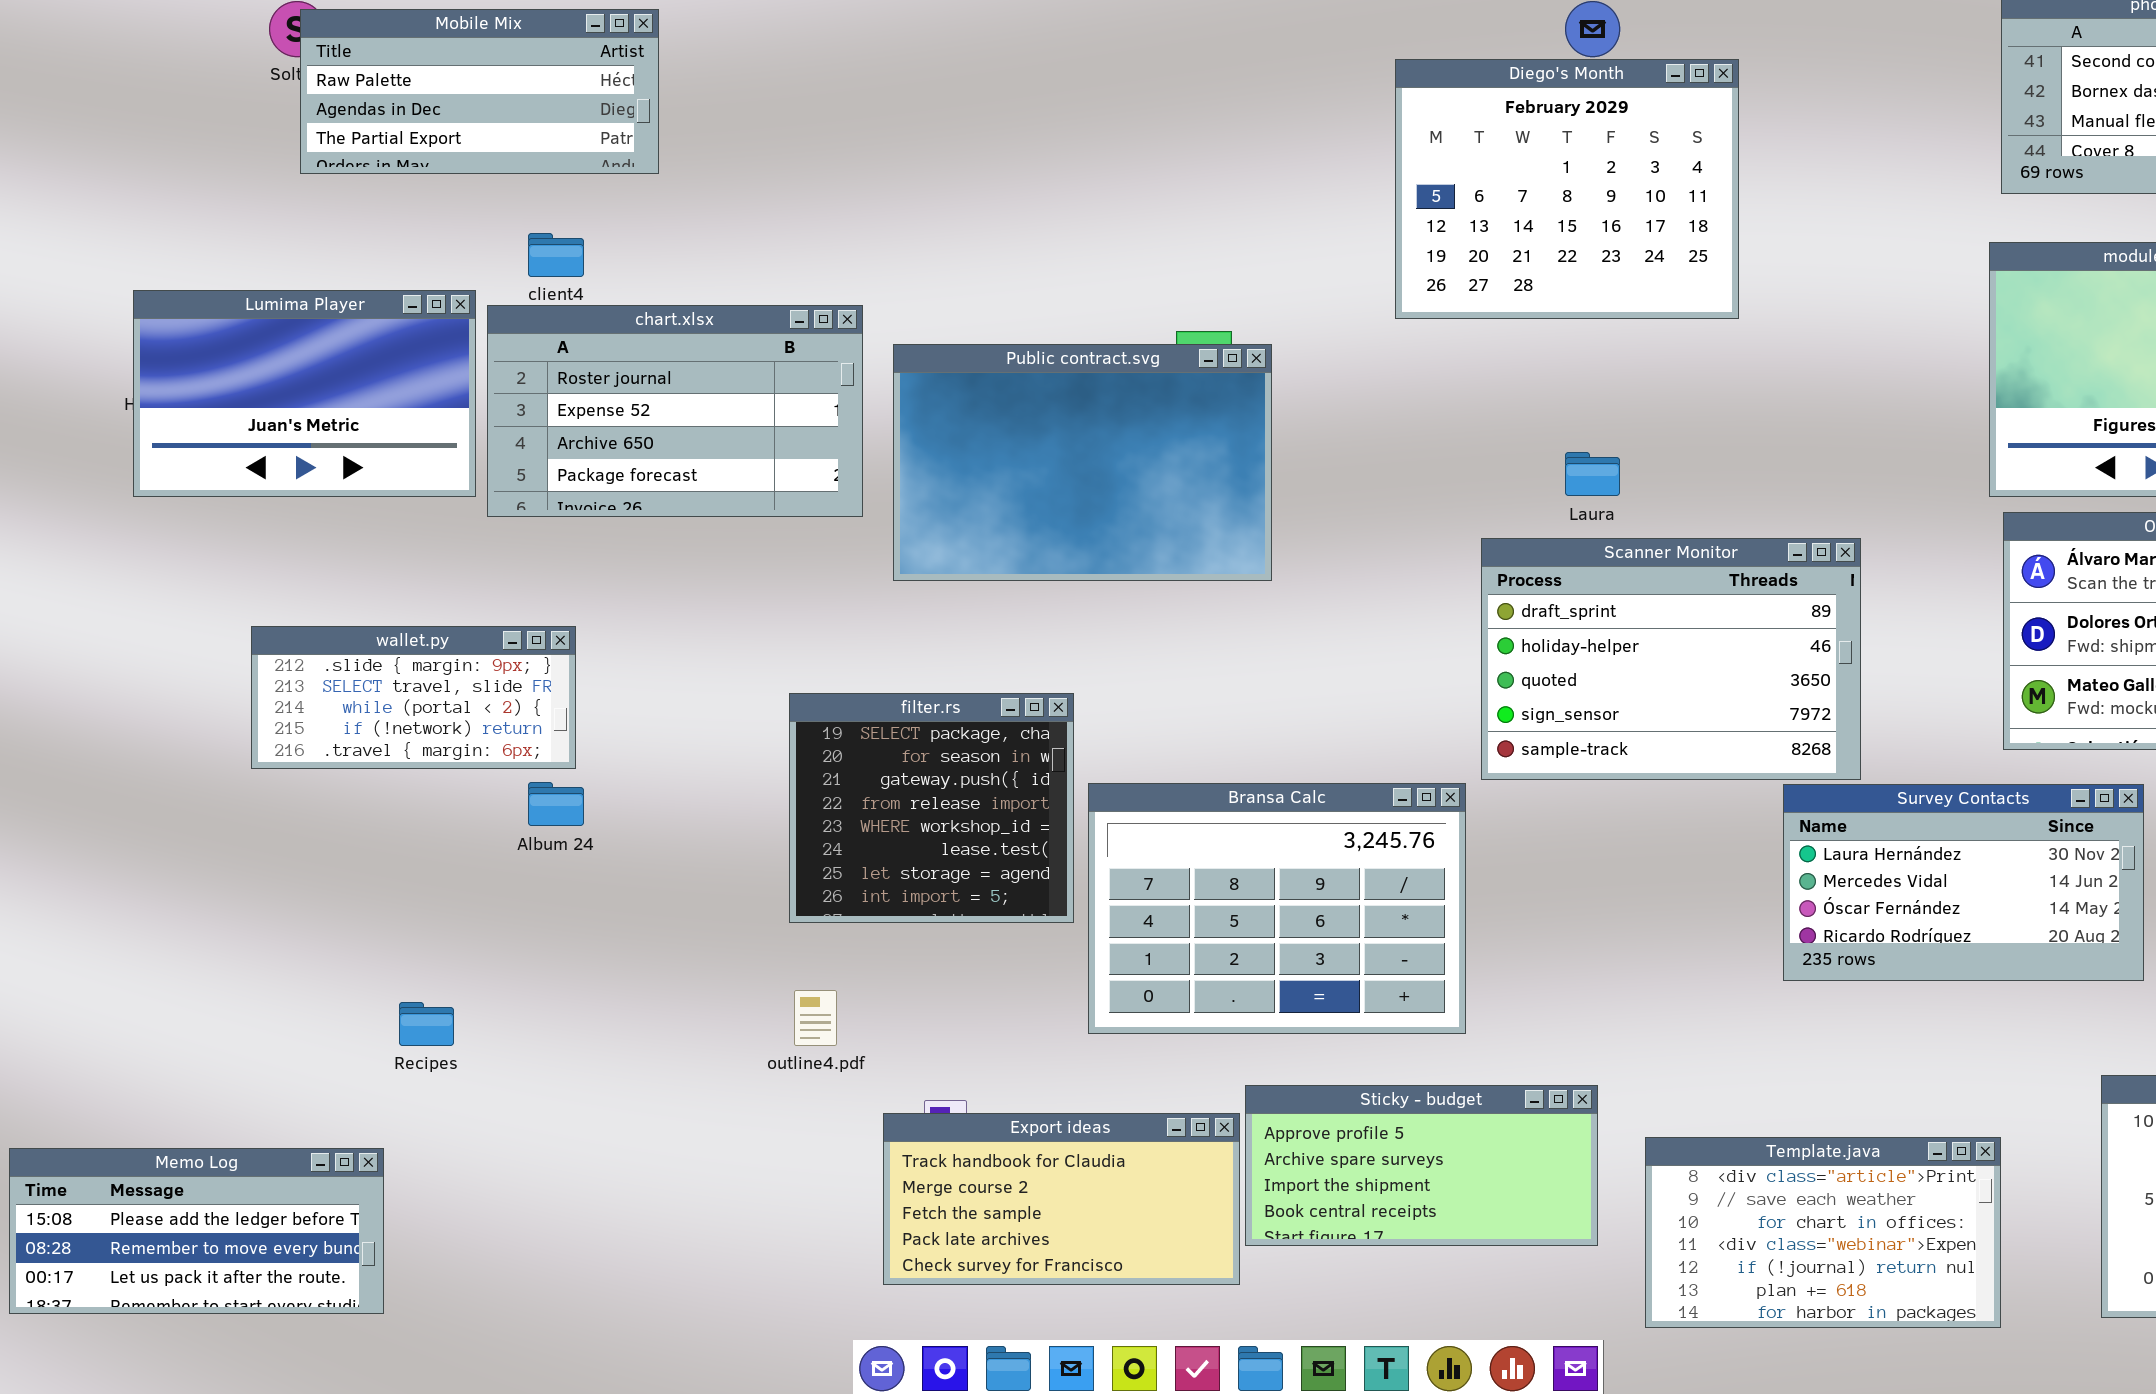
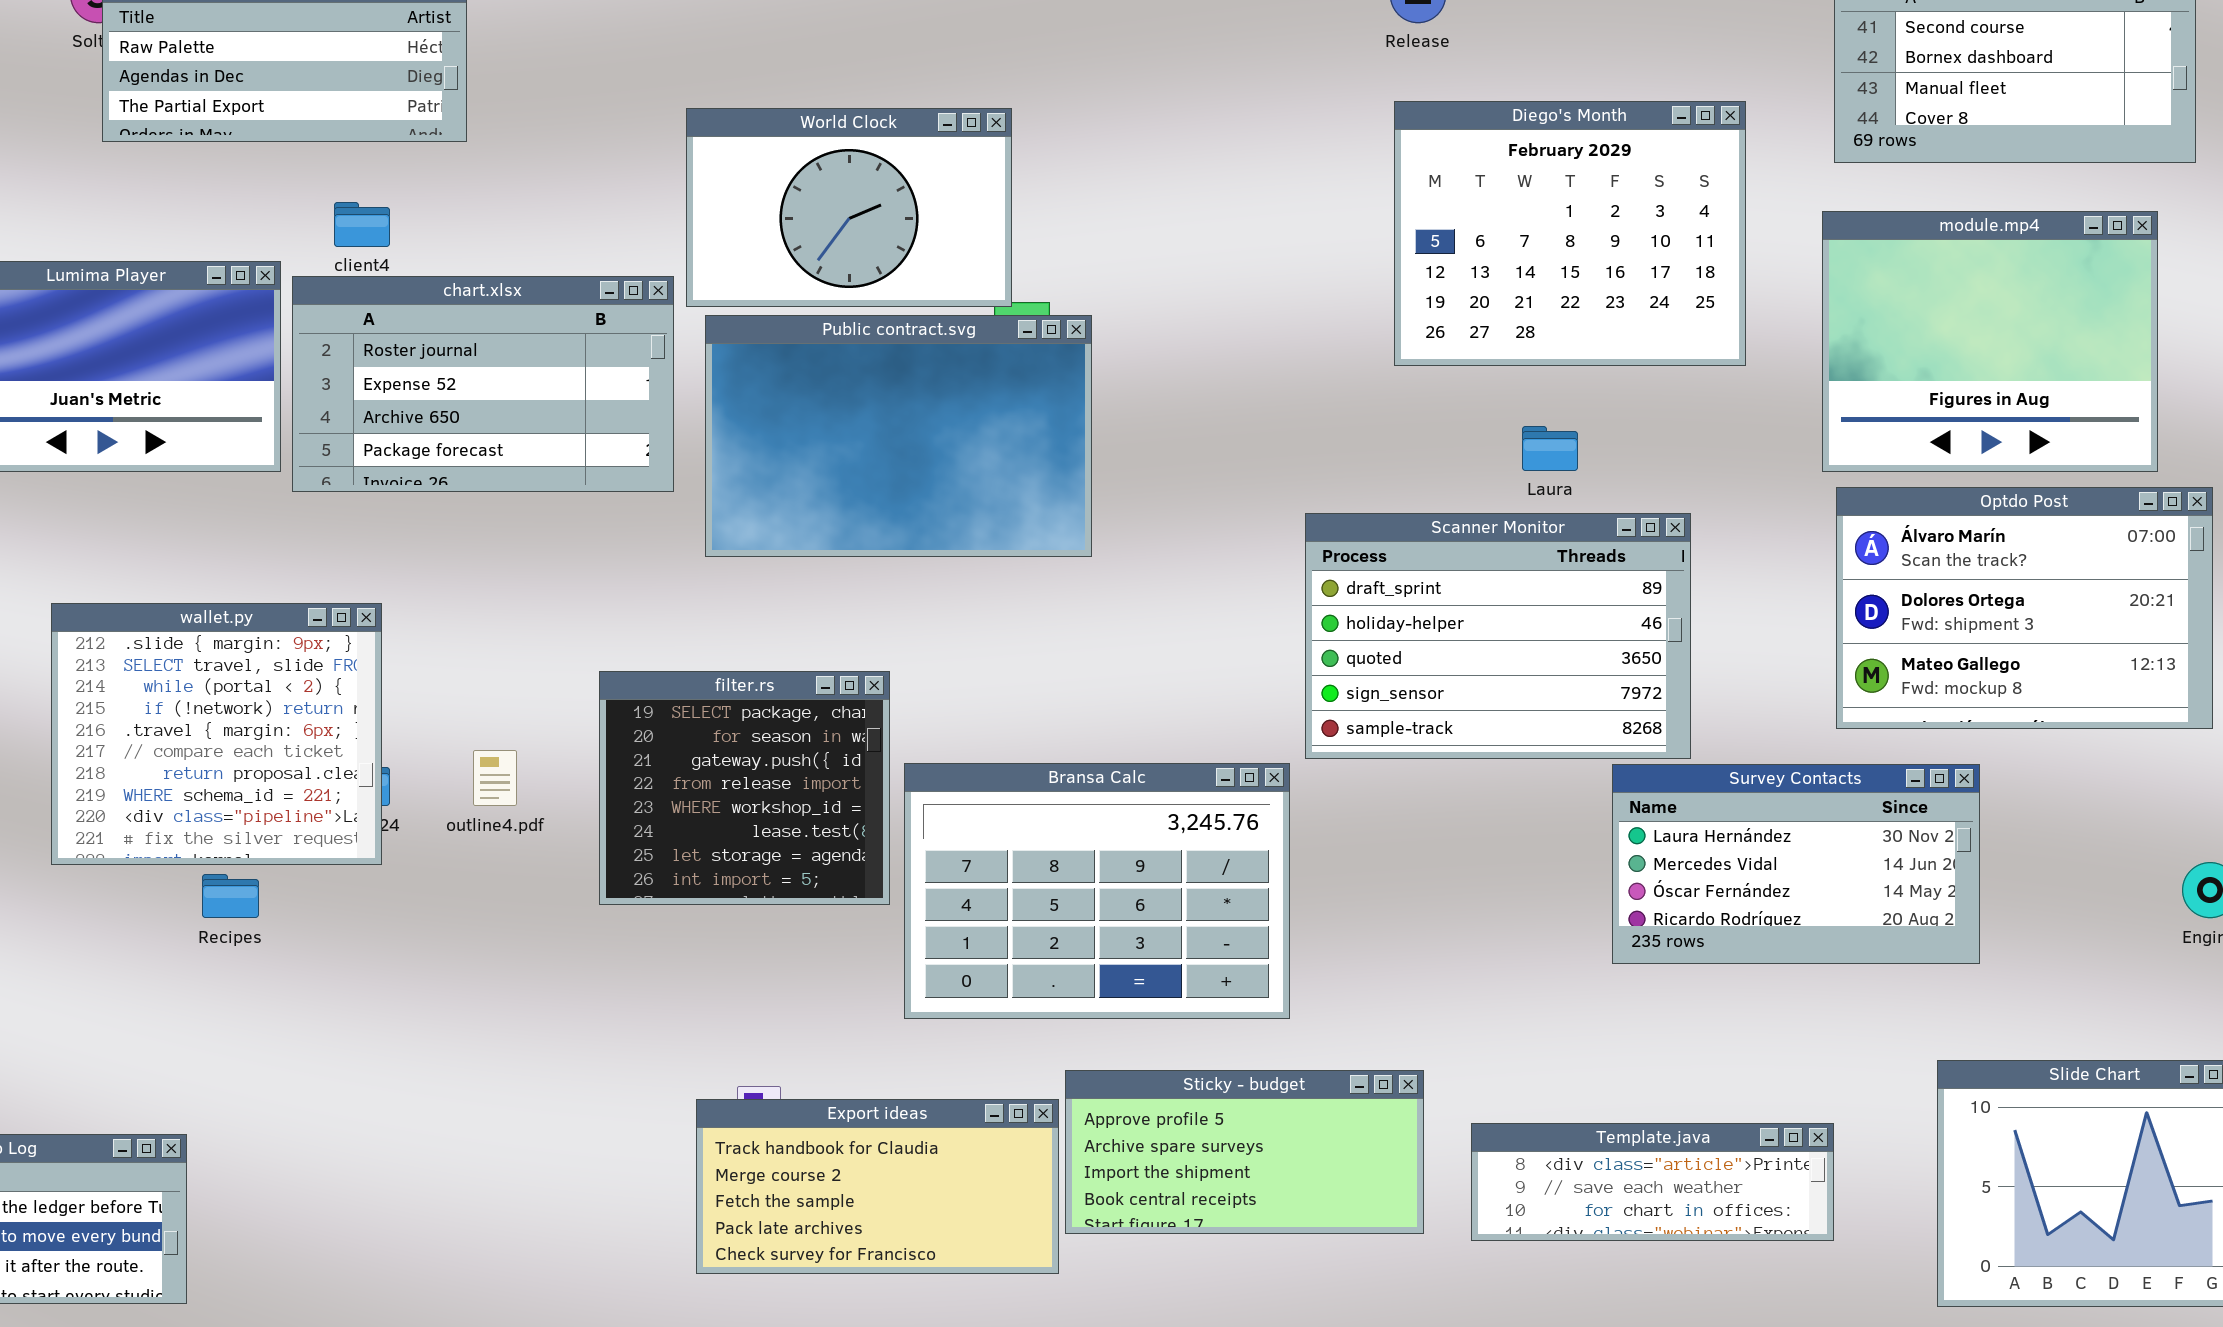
Diego's Month: [1395,59,1739,319] -> [1394,101,1746,366], moved
World Clock: none -> [686,108,1012,307], opened
Laura: [1565,452,1620,496] -> [1522,426,1578,471], moved
wallet.py: [251,626,576,769] -> [51,603,382,865], resized
outline4.pdf: [794,990,837,1046] -> [473,750,517,806], moved
Recipes: [399,1002,454,1046] -> [202,874,259,918], moved
Template.java: [1645,1137,2001,1328] -> [1471,1123,1834,1241], resized

